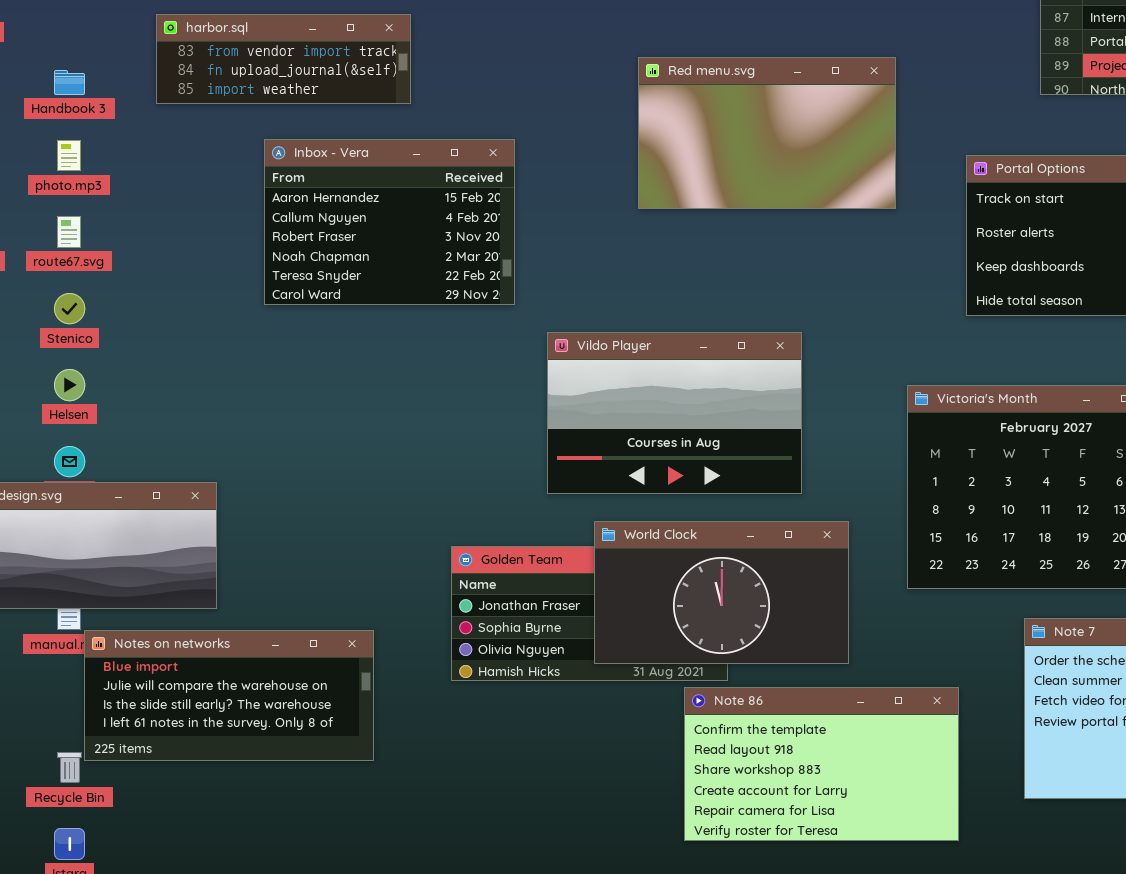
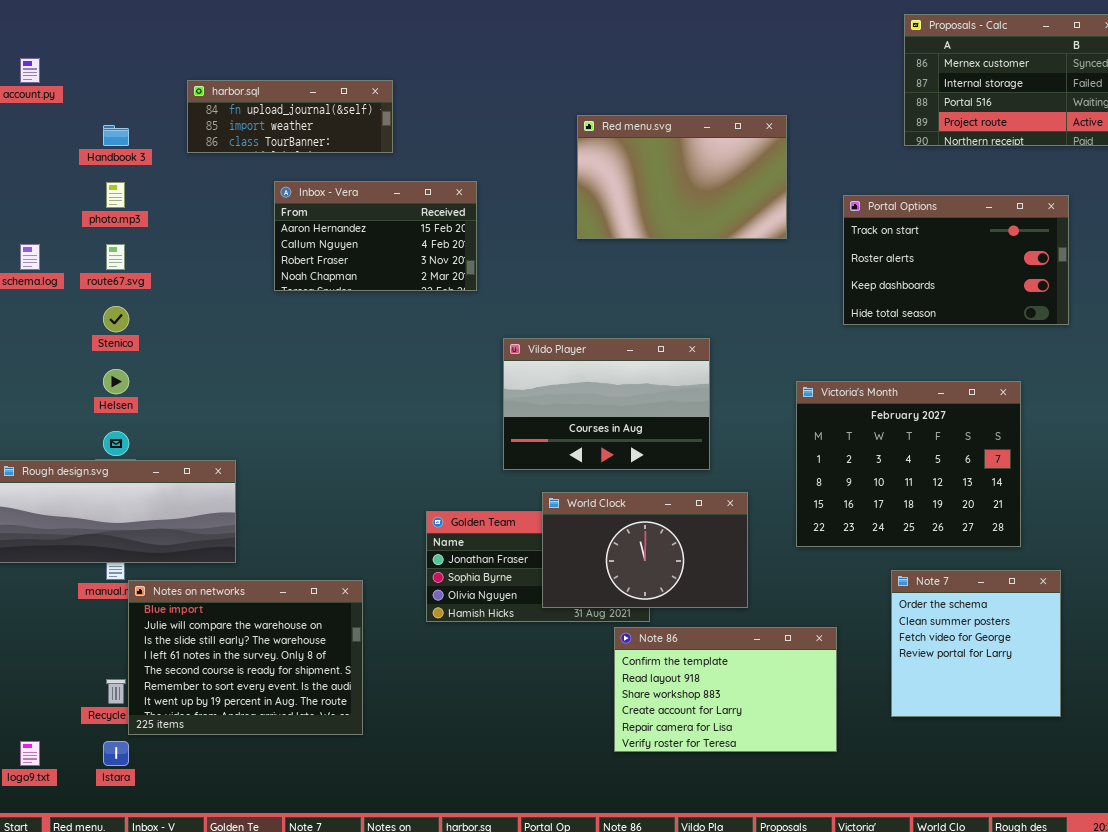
harbor.sql: [156,14,411,104] -> [187,80,393,153], scrolled down 1 row
Inbox - Vera: [264,139,515,305] -> [274,181,477,291], resized
Notes on networks: [84,630,374,761] -> [128,580,363,735], resized

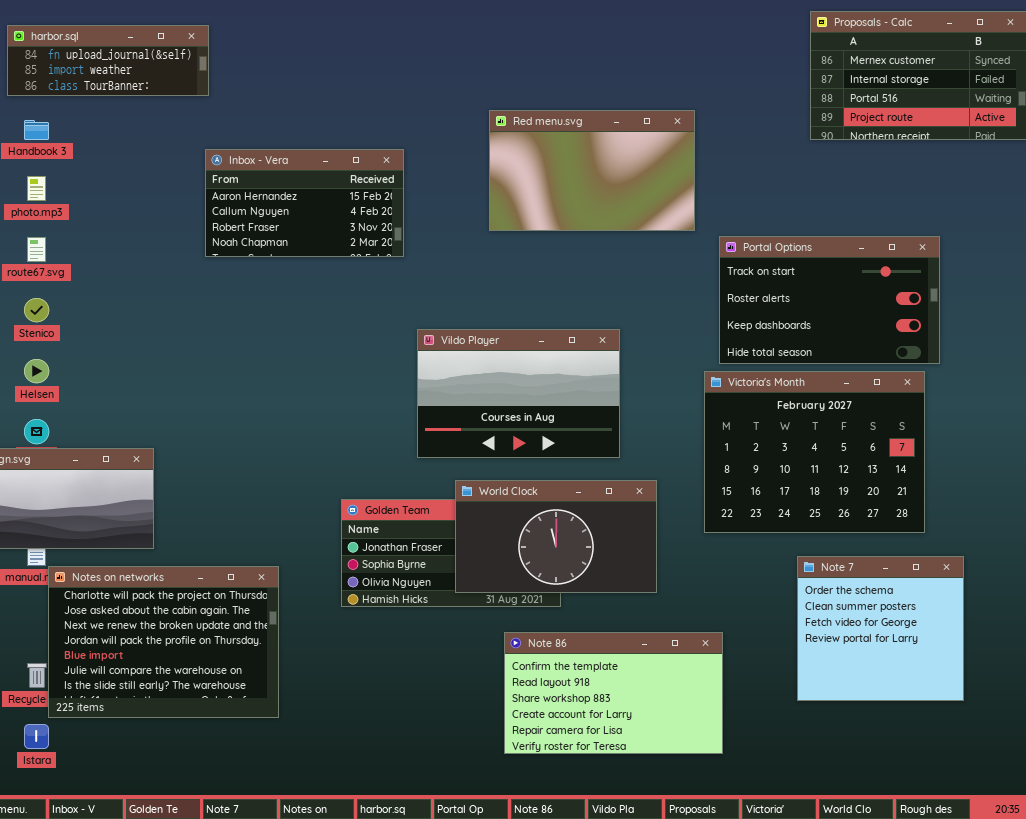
harbor.sql: [187,80,393,153] -> [7,25,209,96], moved
Inbox - Vera: [274,181,477,291] -> [205,149,404,257], moved
Portal Options: [843,195,1069,325] -> [719,236,940,364], moved
Notes on networks: [128,580,363,735] -> [48,566,279,718], scrolled up 4 rows
Note 86: [614,627,837,752] -> [504,632,723,754], moved

